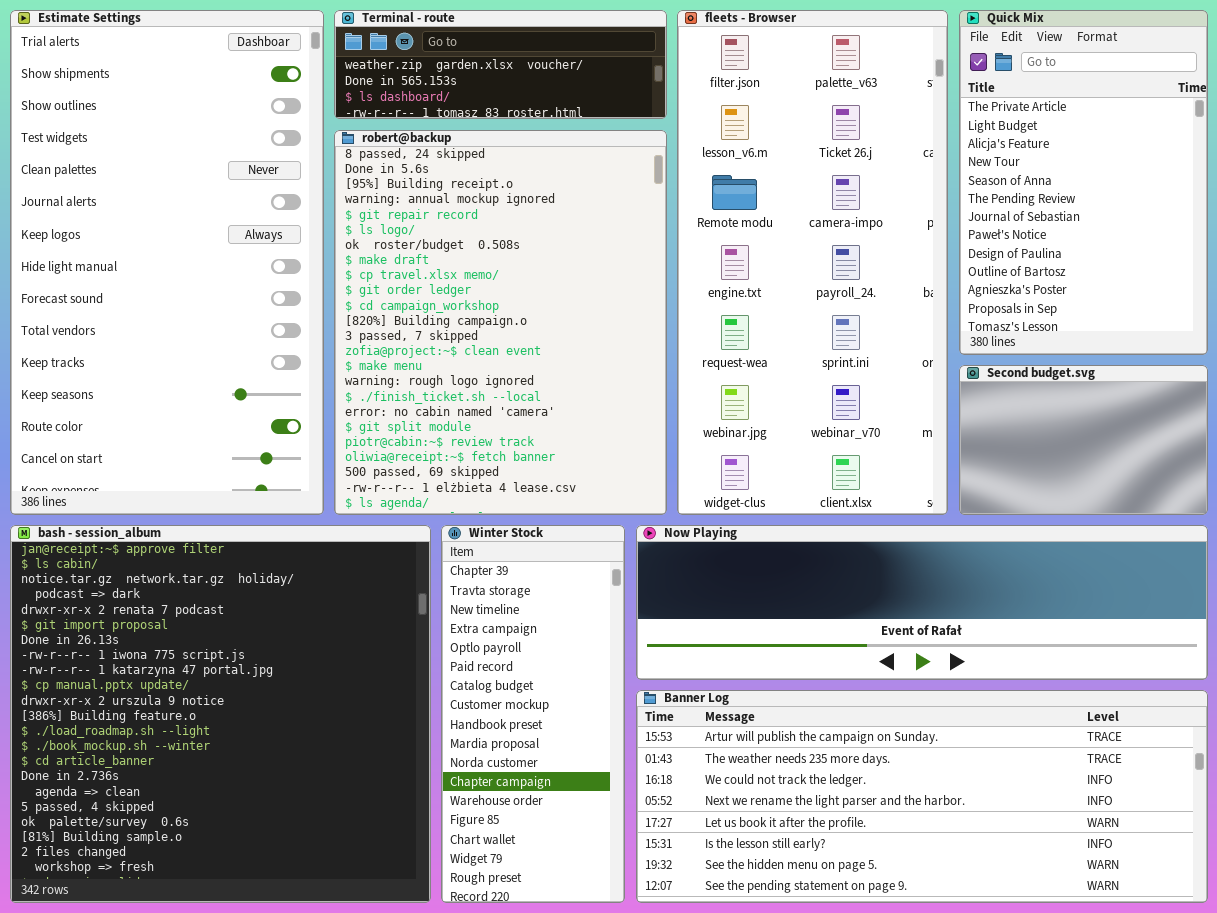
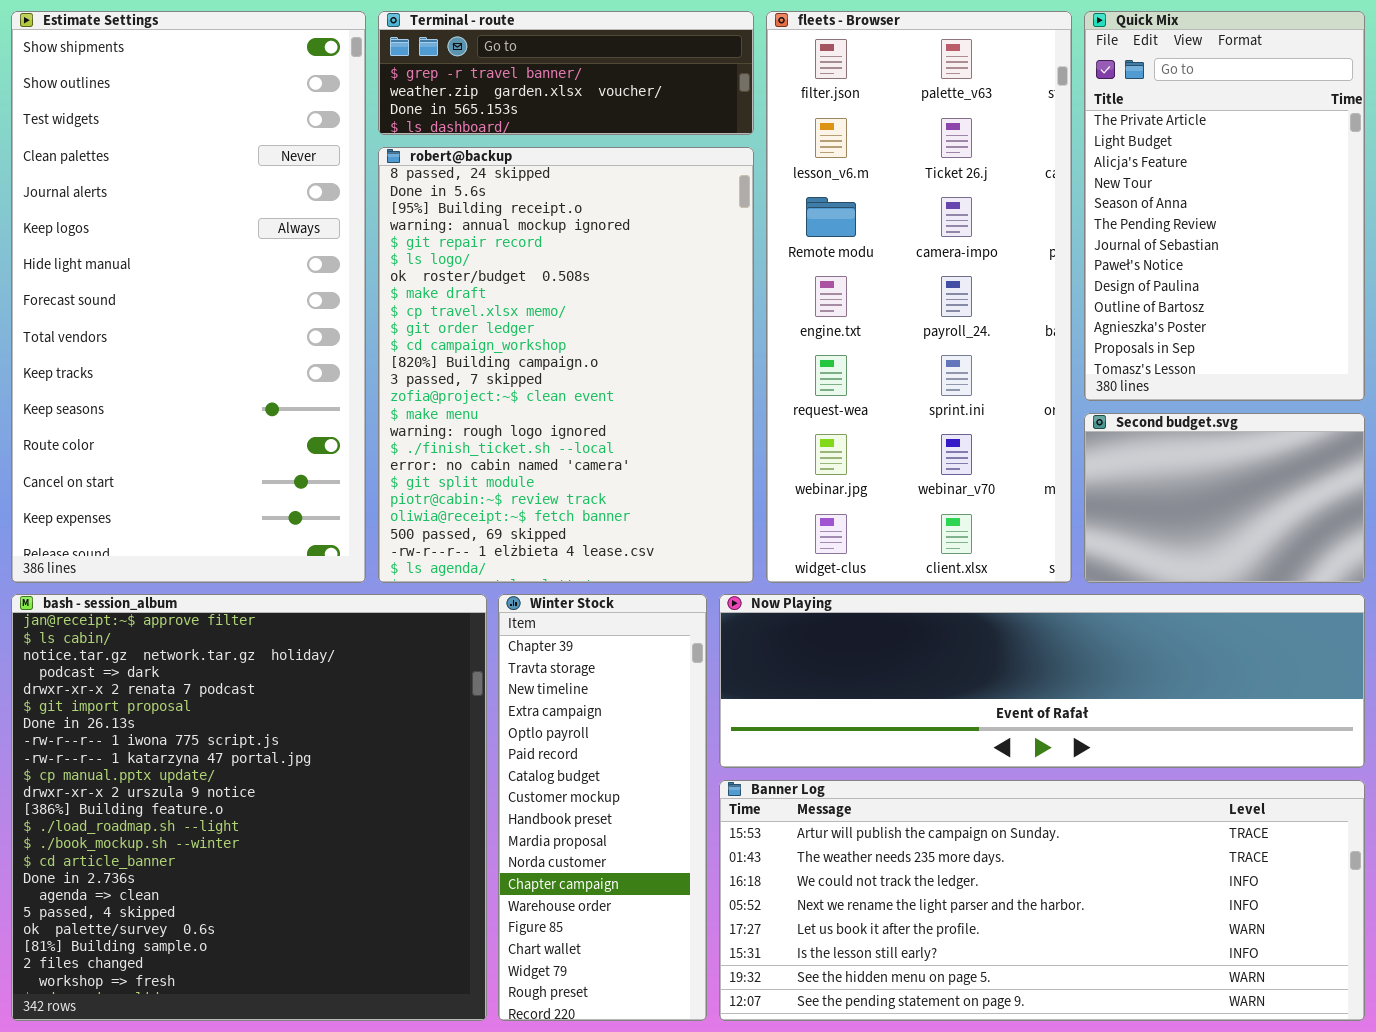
Estimate Settings: [10,10,324,515] -> [11,11,366,583], scrolled down 1 row
Terminal - route: [334,10,667,119] -> [378,11,754,135], scrolled up 1 row

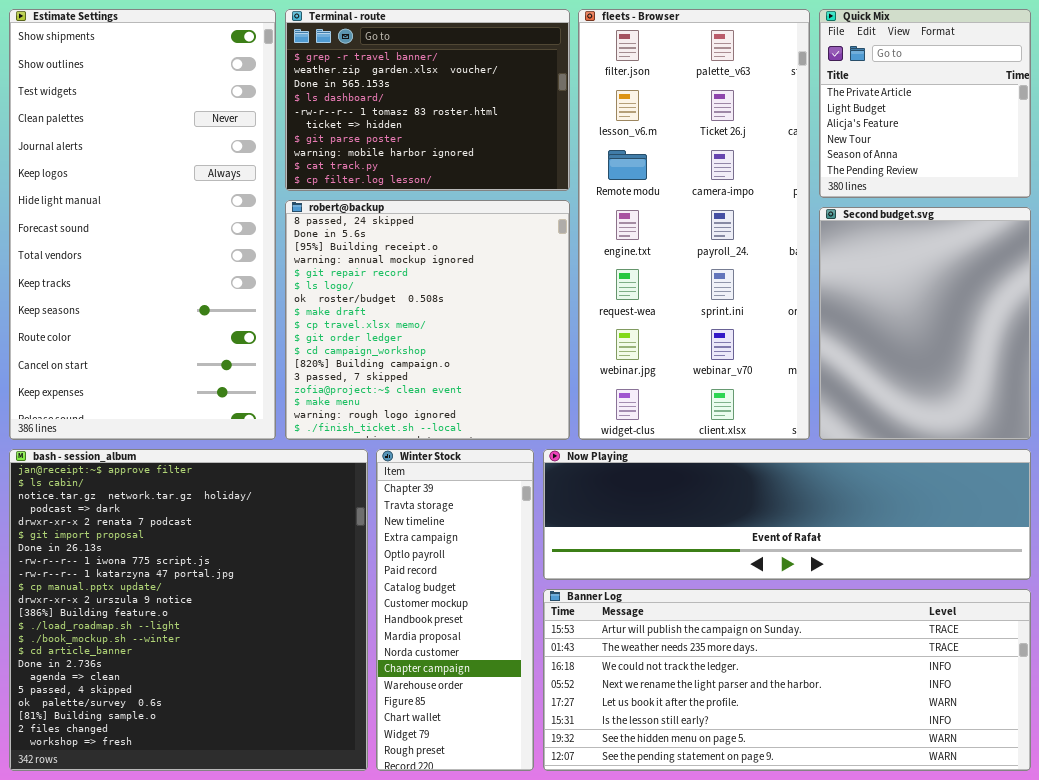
Terminal - route: [378,11,754,135] -> [285,9,570,191], resized
Quick Mix: [1084,11,1365,401] -> [819,9,1031,198], resized
robert@backup: [378,147,754,583] -> [285,200,570,440], resized
Second budget.svg: [1084,413,1365,583] -> [819,207,1031,440], resized

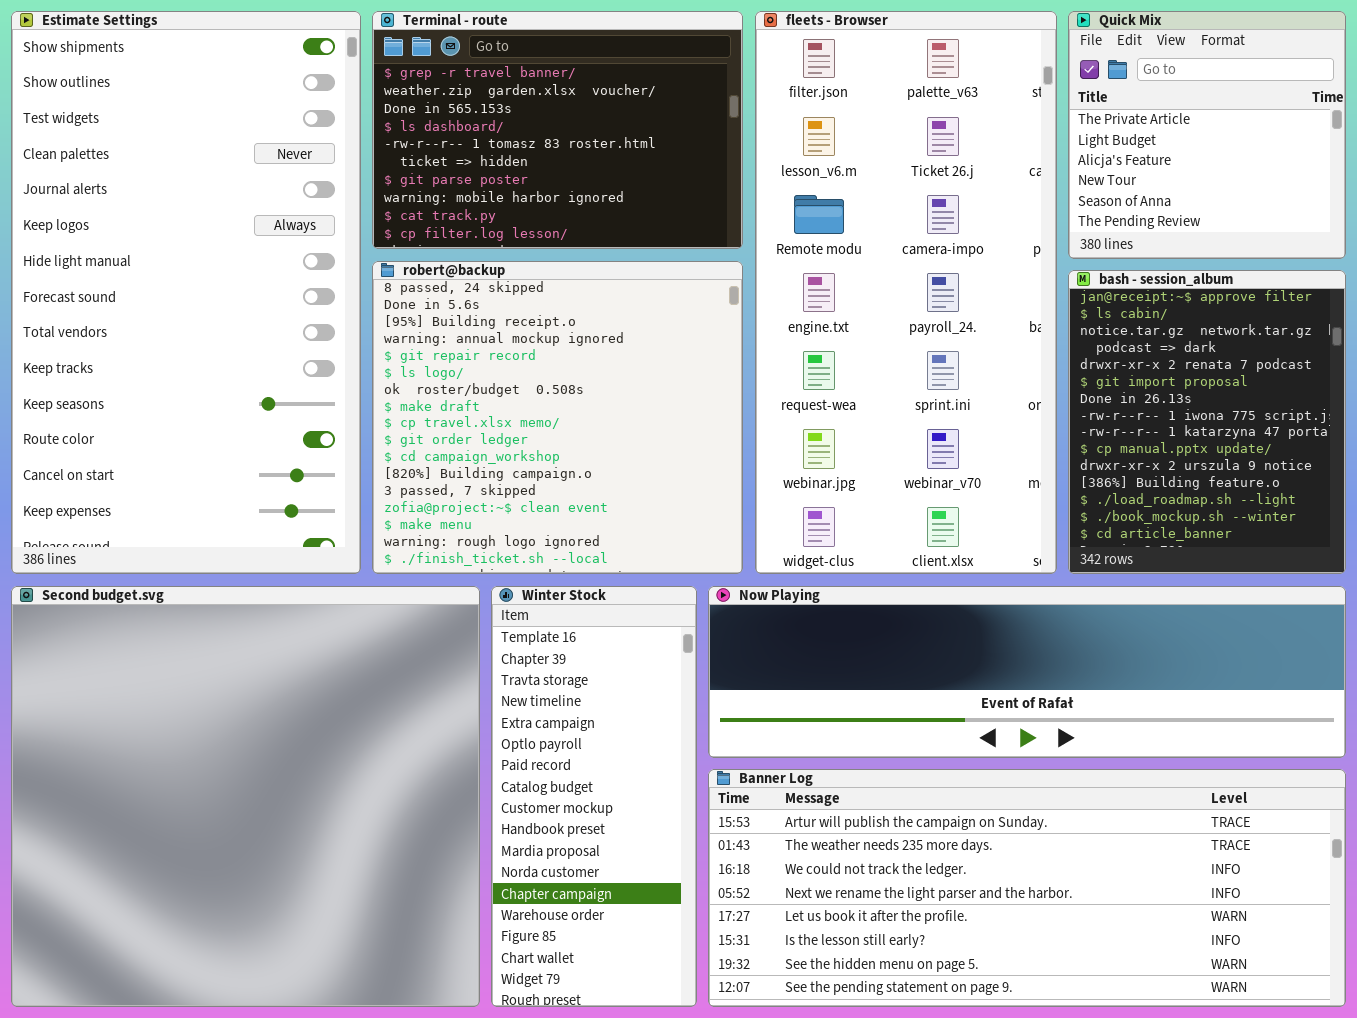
Second budget.svg: [819,207,1031,440] -> [11,586,480,1007], moved, resized
bash - session_album: [9,449,368,771] -> [1068,270,1346,574], moved, resized
Winter Stock: [376,449,534,771] -> [491,586,697,1007], scrolled up 1 row

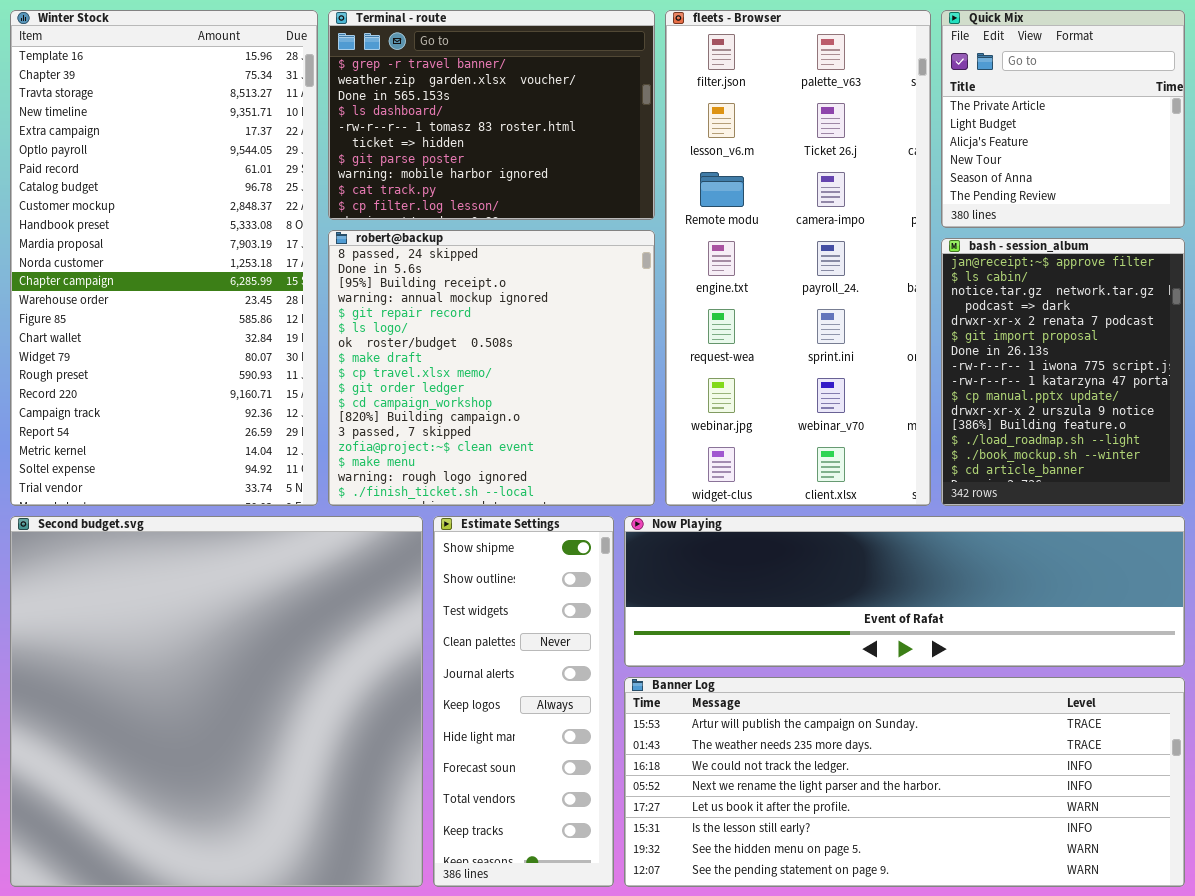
Estimate Settings: [11,11,361,574] -> [433,516,614,887], moved, resized
Winter Stock: [491,586,697,1007] -> [10,10,318,506], moved, resized

